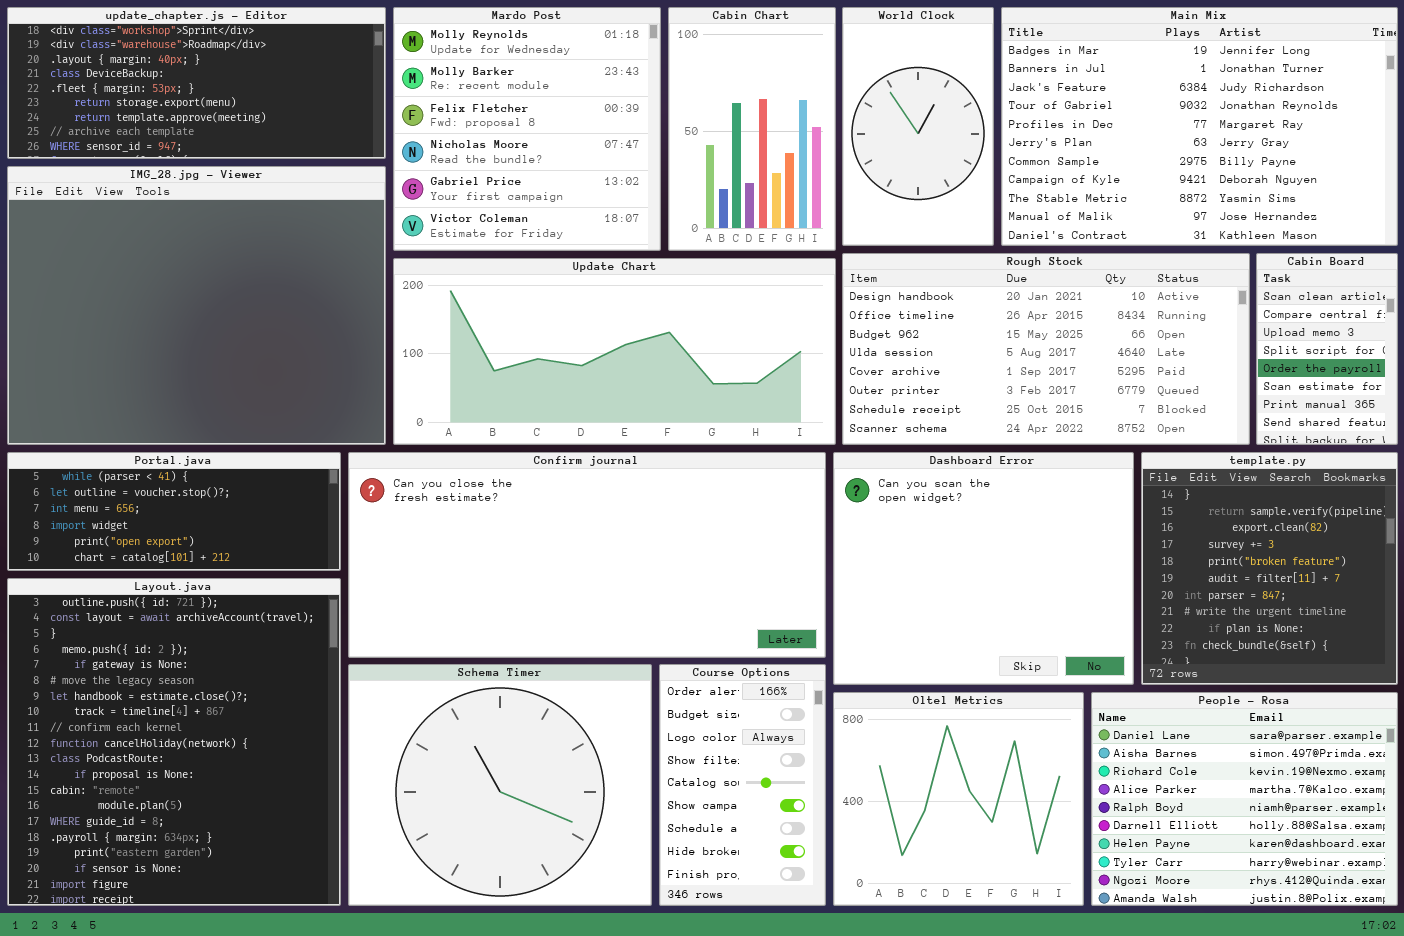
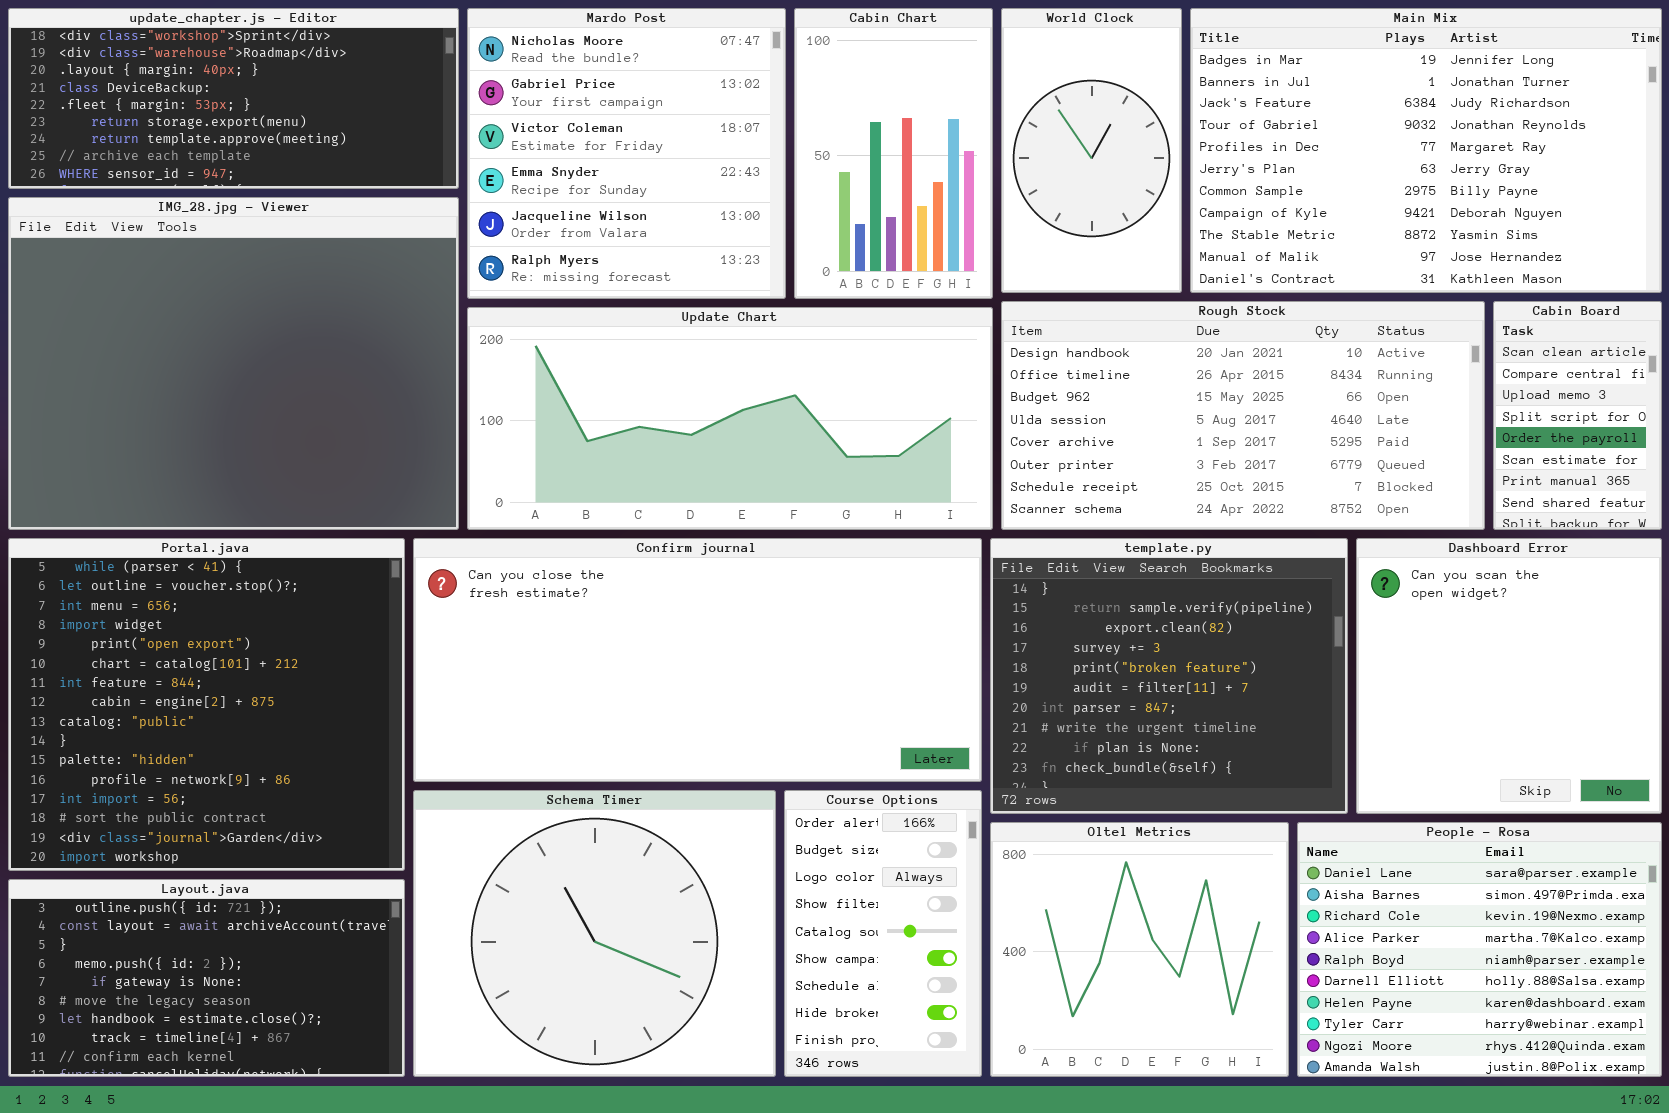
Mardo Post: [393,7,661,251] -> [467,8,786,299], scrolled down 3 rows
Portal.java: [7,452,341,571] -> [8,538,405,871], resized
Dashboard Error: [833,452,1134,685] -> [1356,538,1662,814], moved, resized
template.py: [1141,452,1398,685] -> [990,538,1348,814], moved, resized
Layout.java: [7,578,341,906] -> [8,879,405,1077], resized

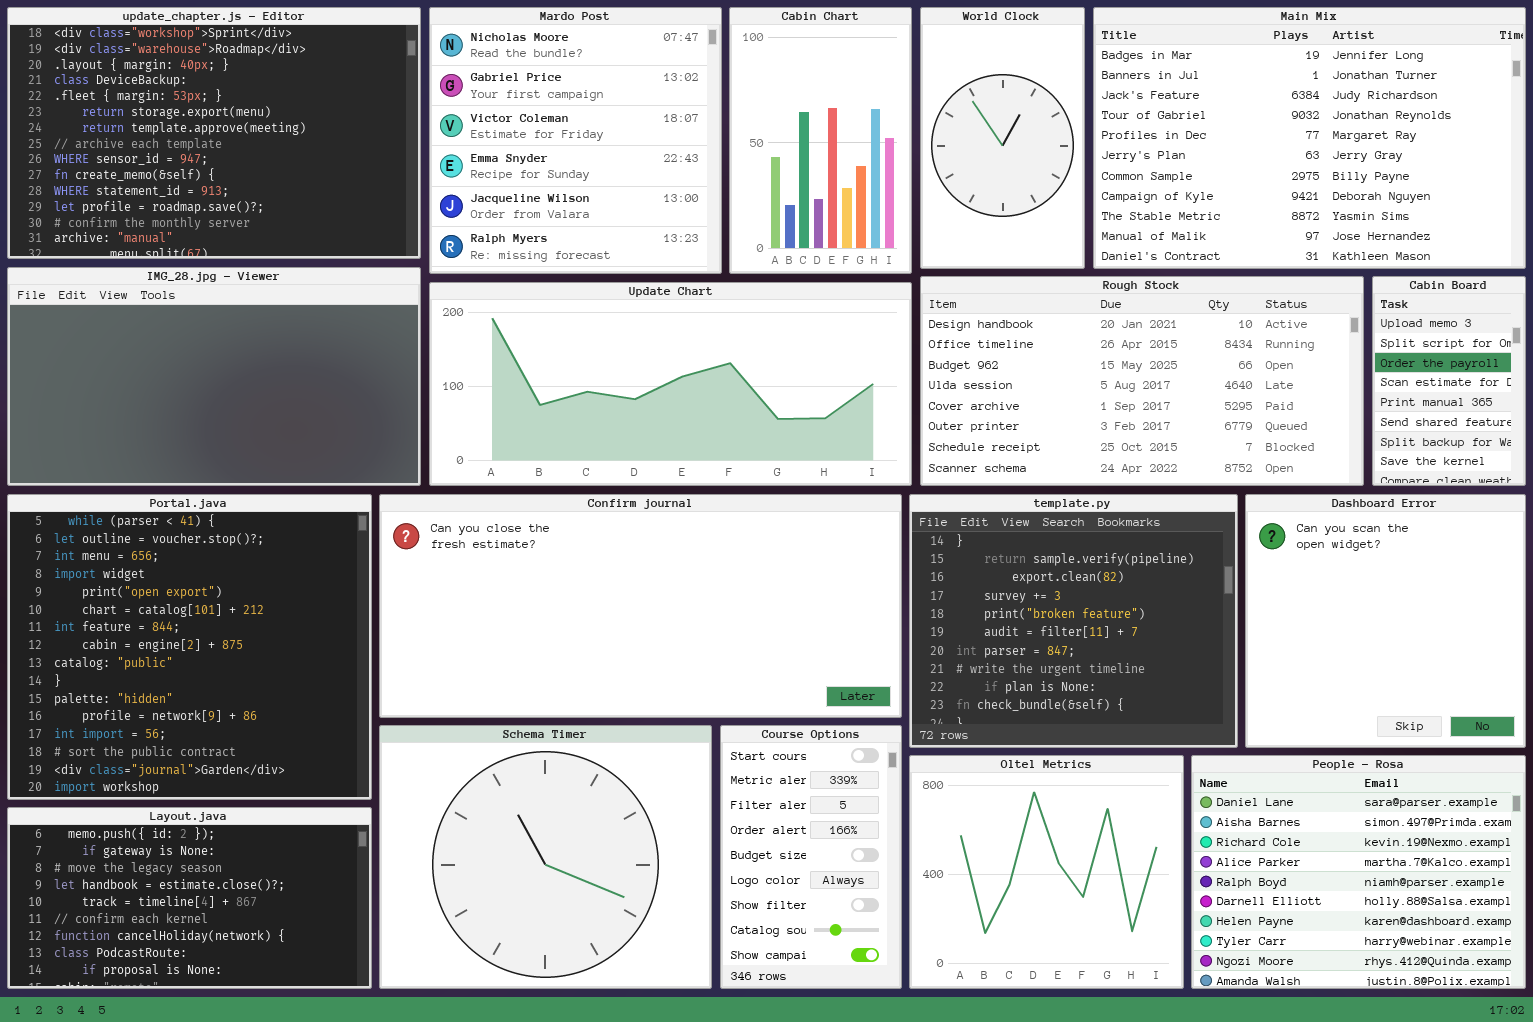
update_chapter.js - Editor: [8,8,459,189] -> [7,7,421,259], resized
IMG_28.jpg - Viewer: [8,197,459,530] -> [7,267,421,486], resized
Cabin Board: [1493,301,1662,530] -> [1372,276,1526,486], scrolled down 2 rows
Course Options: [784,790,982,1077] -> [720,725,902,989], scrolled up 3 rows
Layout.java: [8,879,405,1077] -> [7,807,372,989], scrolled down 3 rows

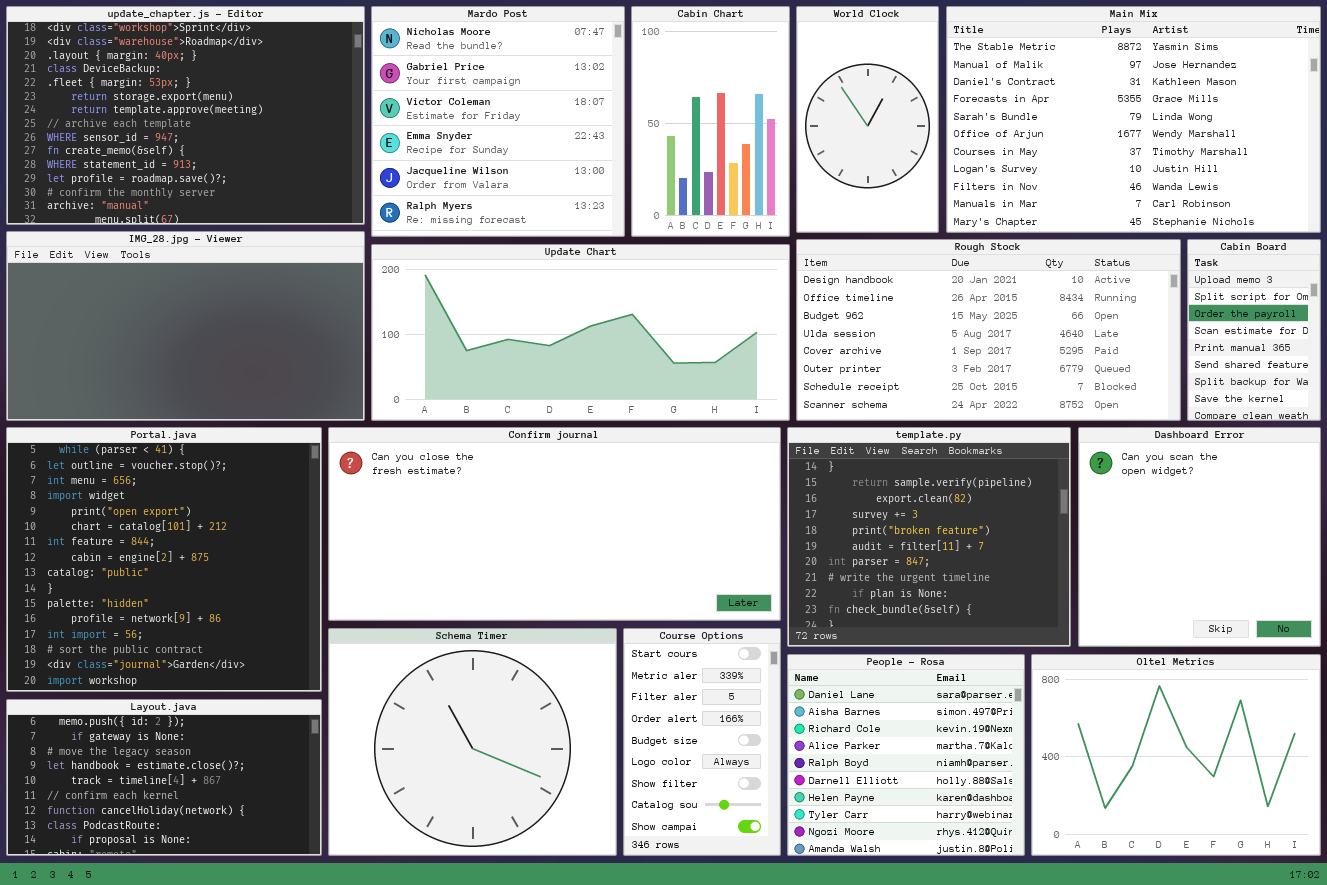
Main Mix: [1093,7,1526,269] -> [946,6,1321,233], scrolled down 8 rows
Oltel Metrics: [909,755,1184,989] -> [1031,654,1321,856], moved, resized
People - Rosa: [1191,755,1526,989] -> [787,654,1025,856], moved, resized

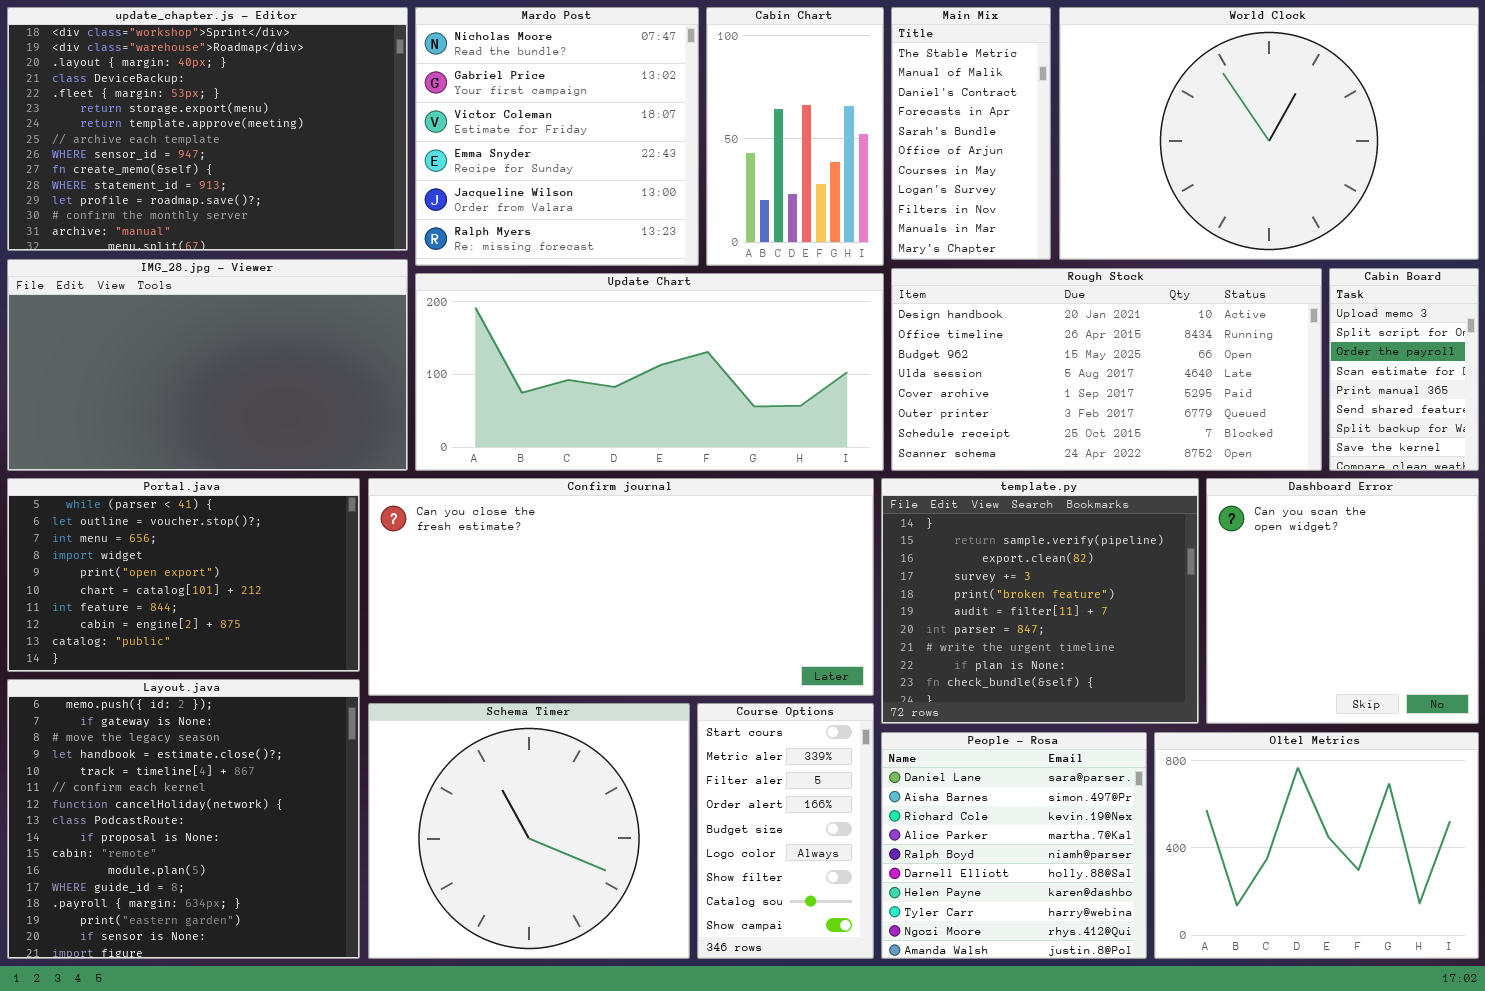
World Clock: [796,6,939,233] -> [1059,7,1479,260], moved, resized
Main Mix: [946,6,1321,233] -> [891,7,1051,260], moved, resized
Portal.java: [6,427,322,692] -> [7,478,360,672], resized
Layout.java: [6,699,322,856] -> [7,679,360,959], resized

